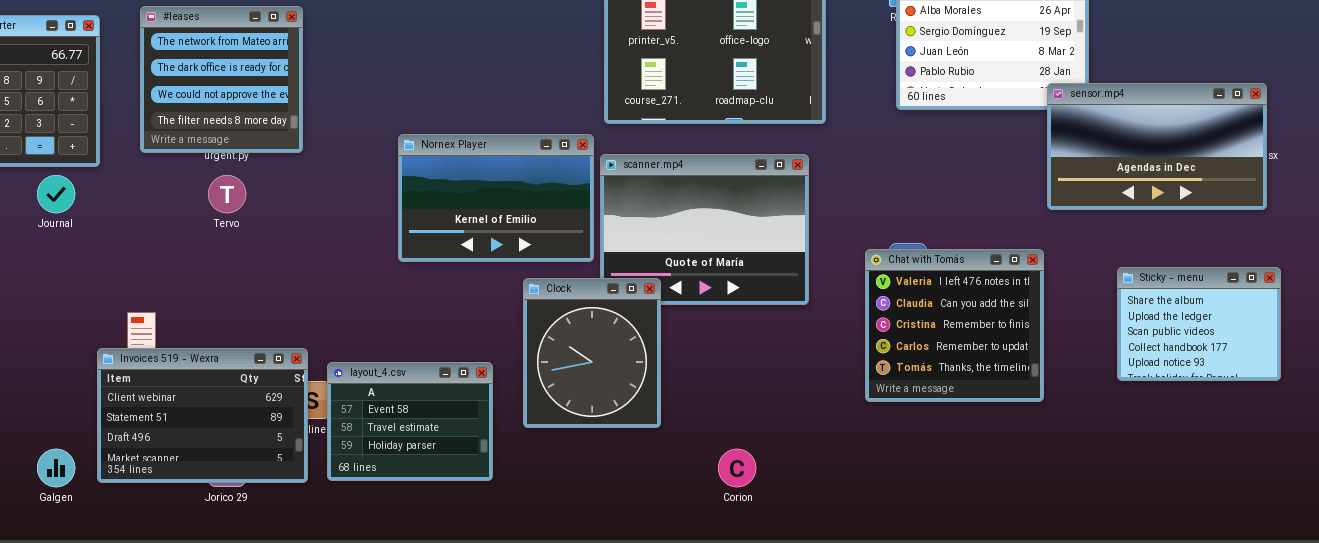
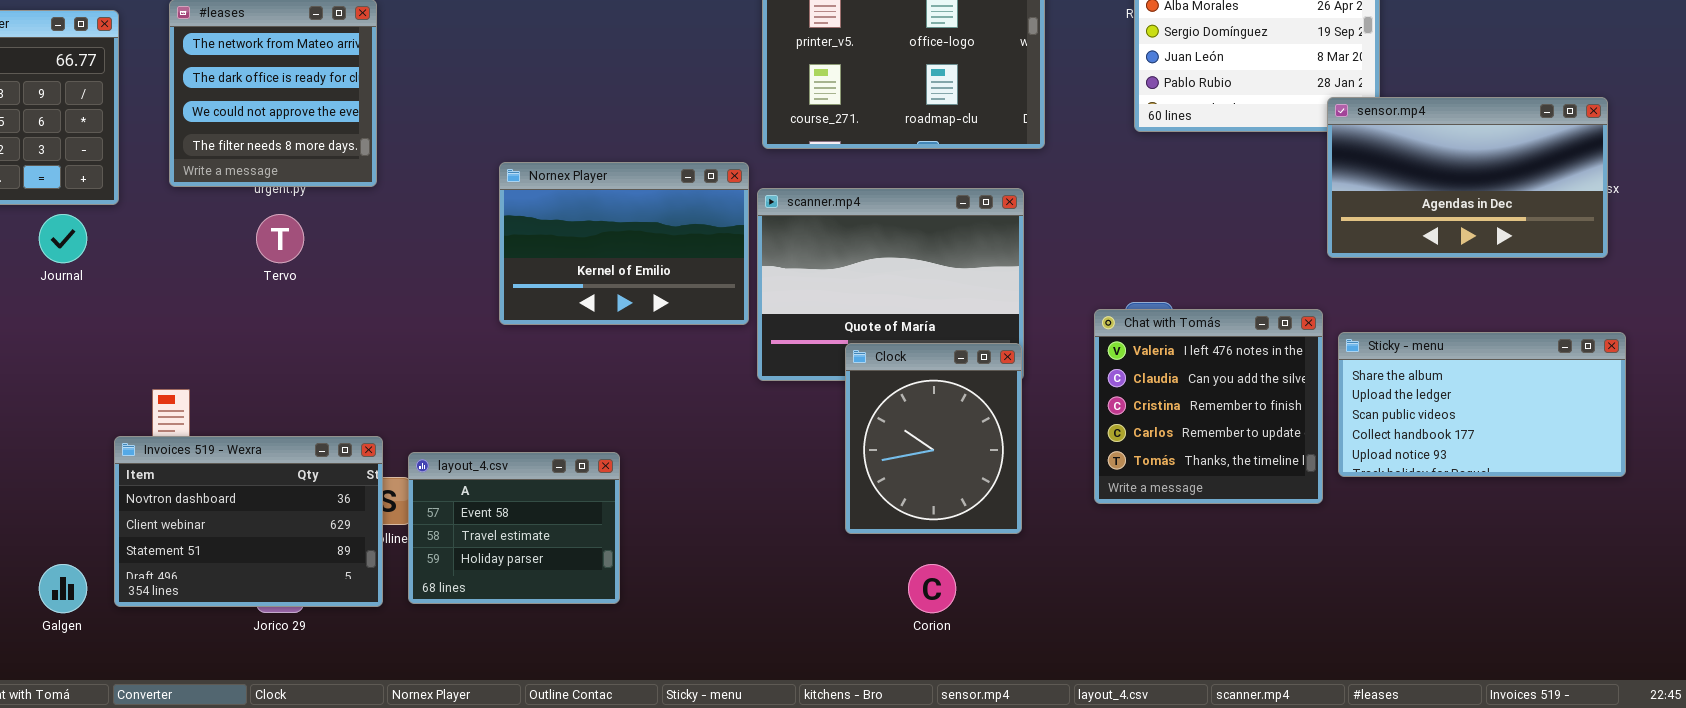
Sticky - menu: [1117,267,1281,381] -> [1338,332,1626,477], resized
Clock: [523,278,661,428] -> [845,343,1022,534], moved
Invoices 519 - Wexra: [97,348,308,483] -> [114,436,383,607], scrolled up 1 row

